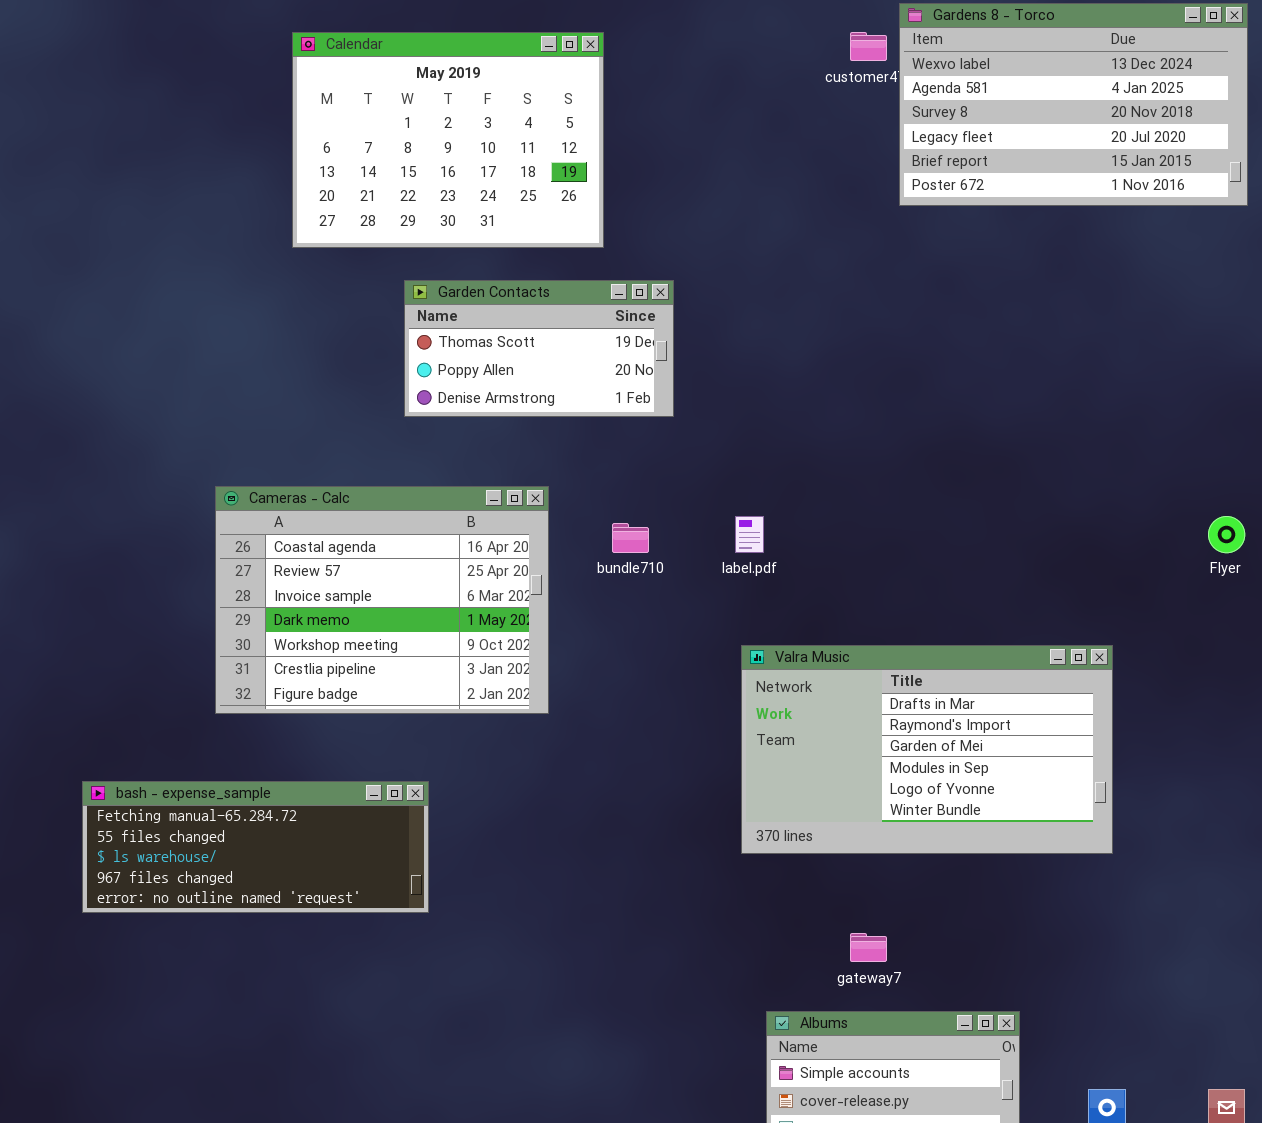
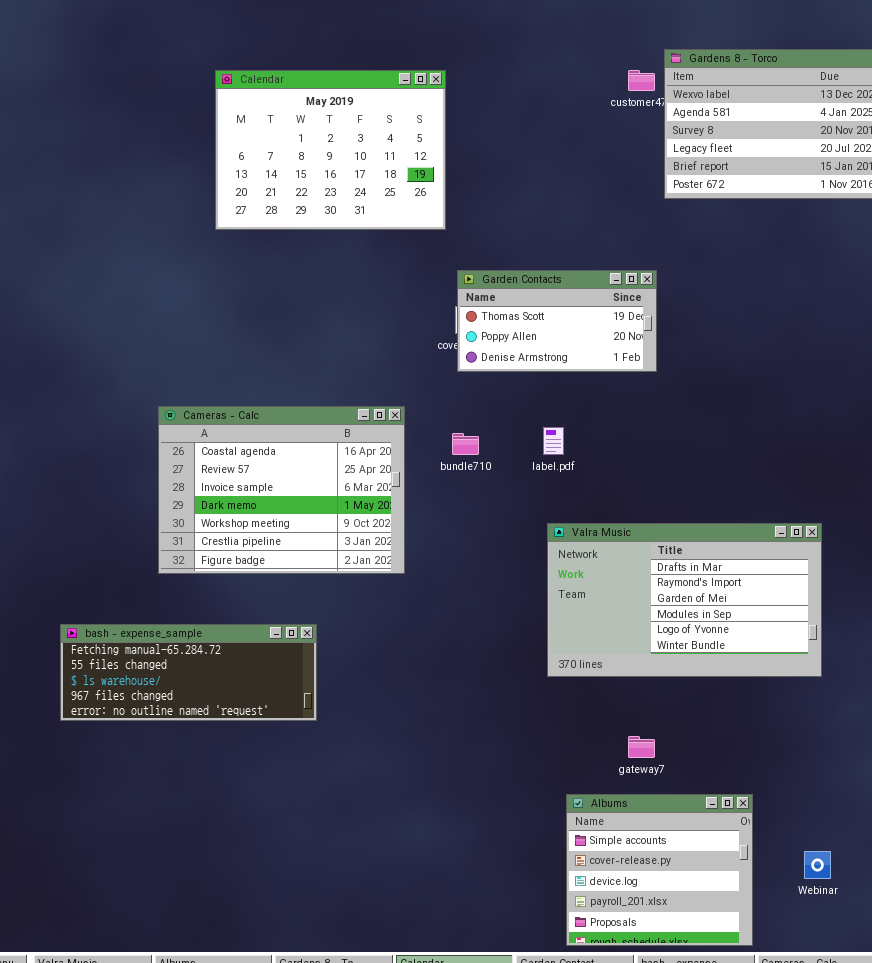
Garden Contacts: [404,280,674,417] -> [457,270,657,372], moved

